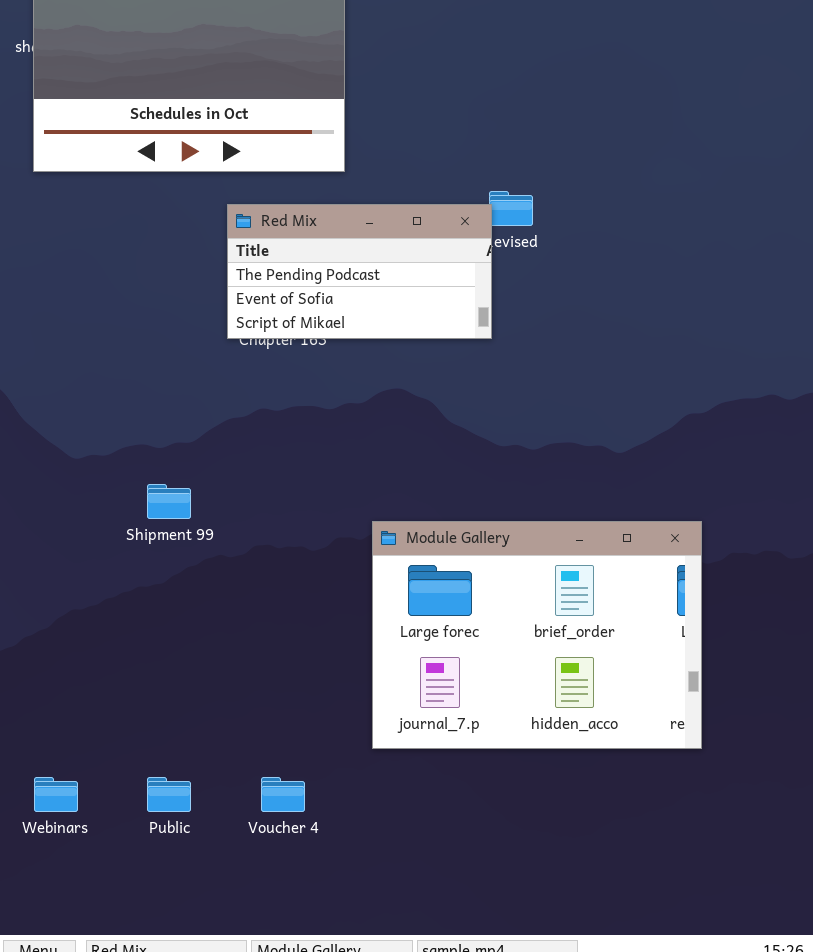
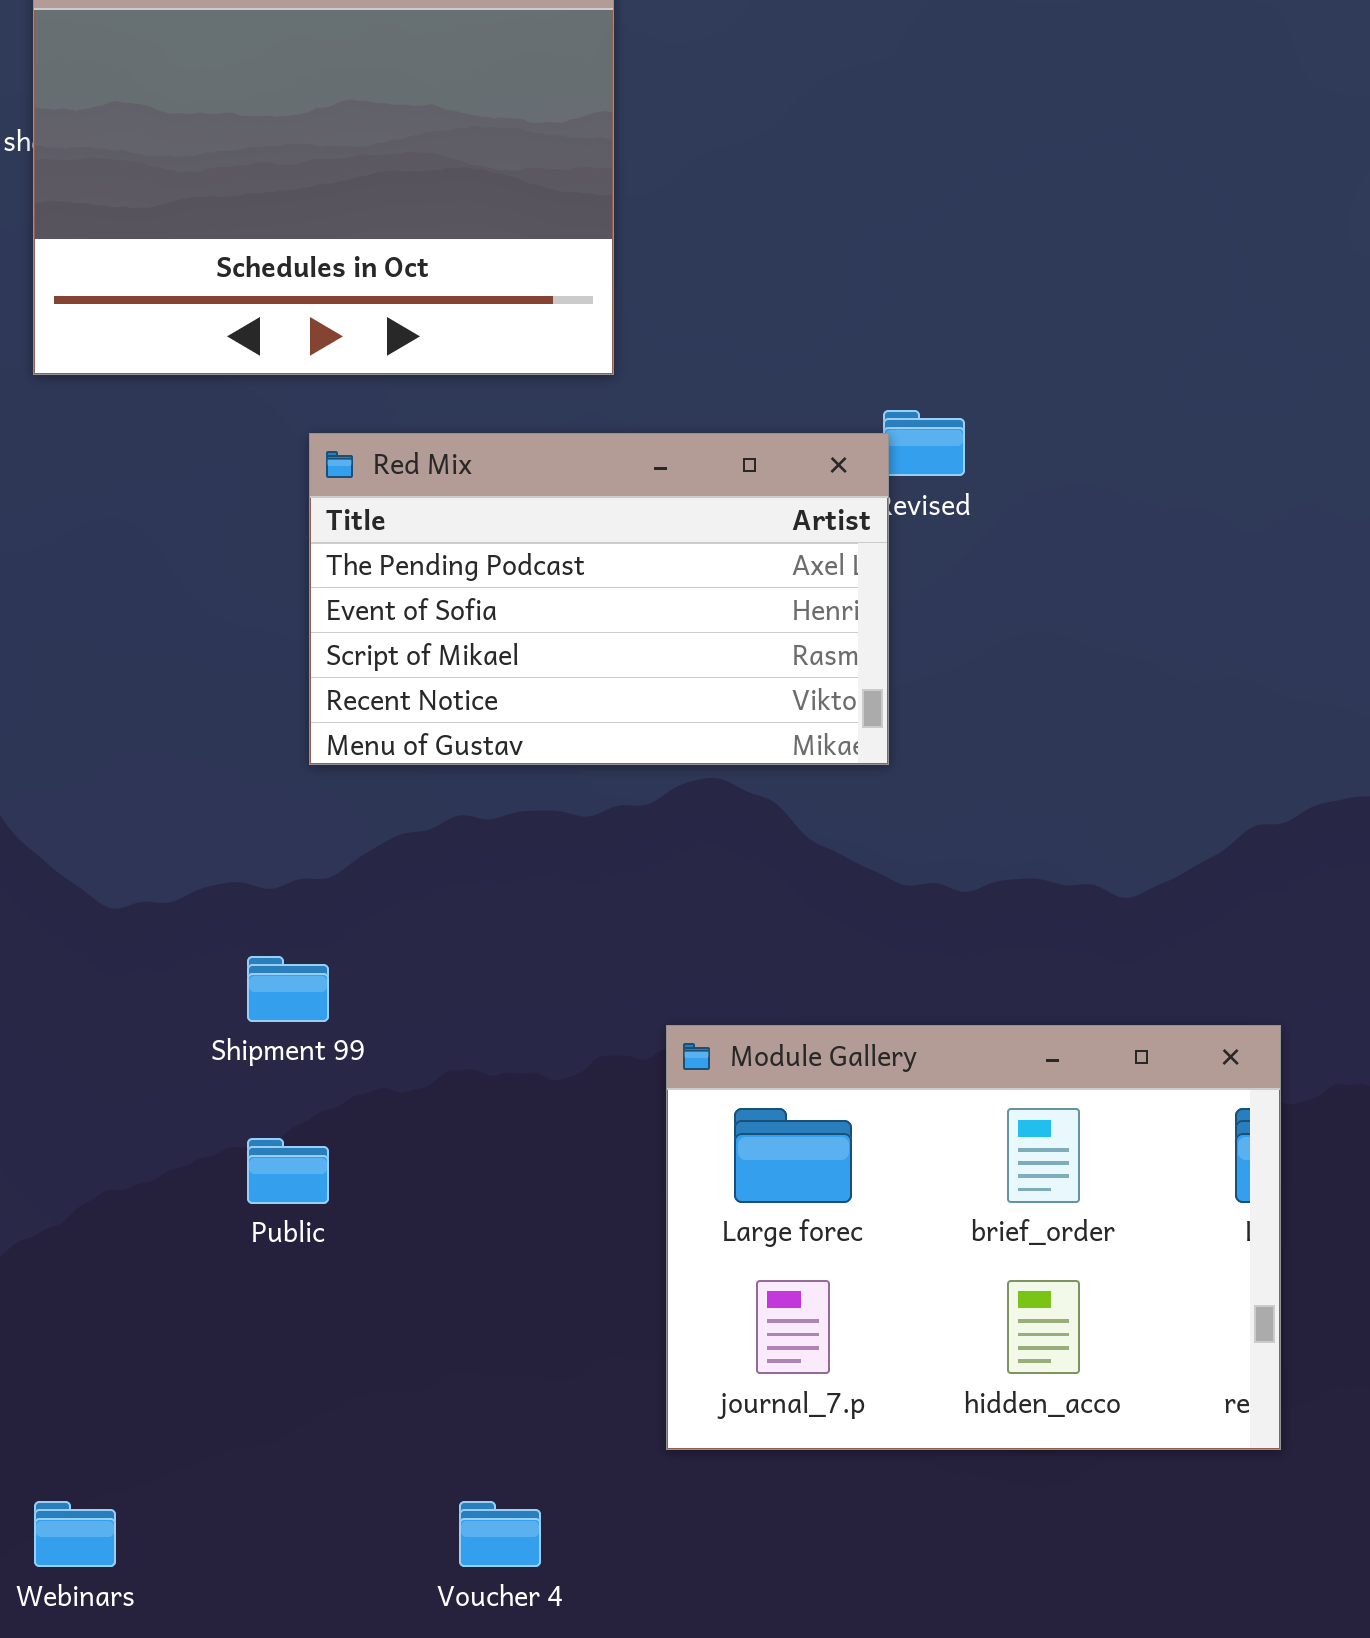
Red Mix: [227,204,492,339] -> [309,433,889,765], resized
Public: [147,777,191,812] -> [247,1138,329,1204], moved

